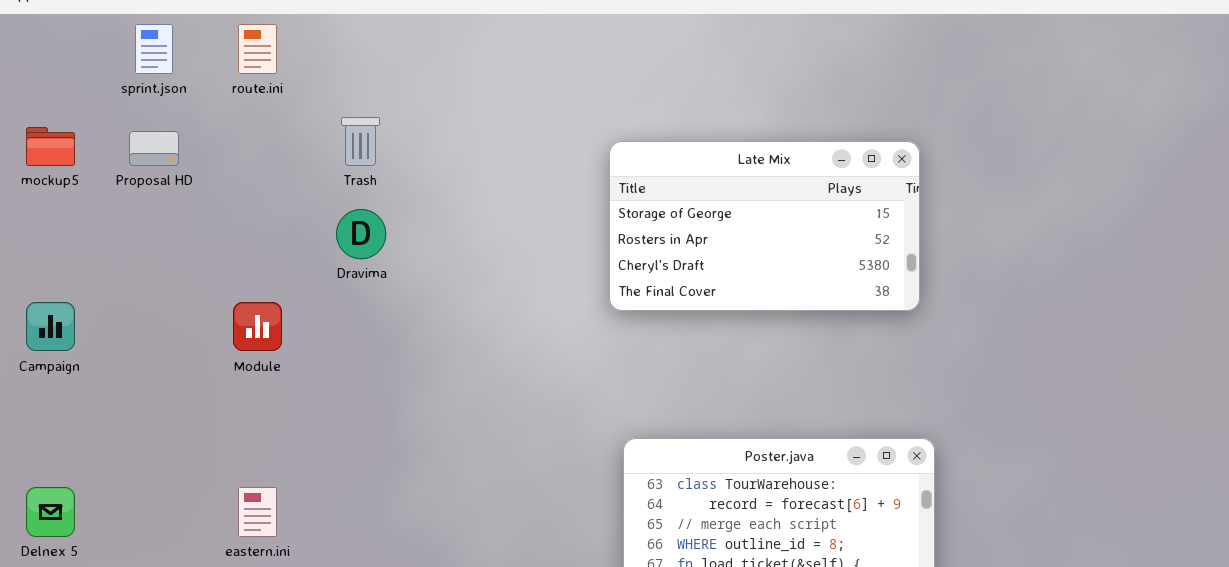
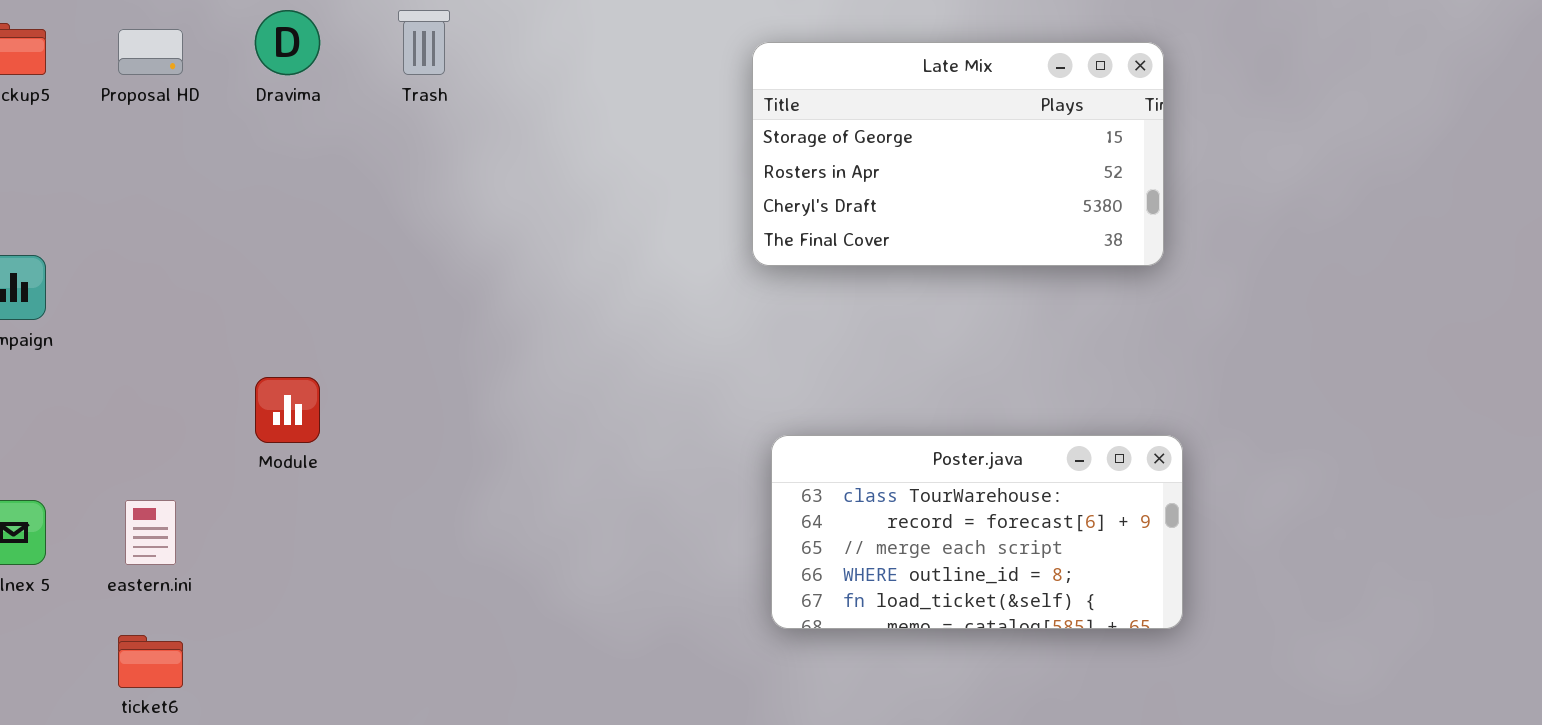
Dravima: [336,209,386,259] -> [255,10,320,75], moved
Module: [233,302,282,351] -> [255,377,320,443], moved
eastern.ini: [238,487,277,537] -> [125,500,176,565], moved

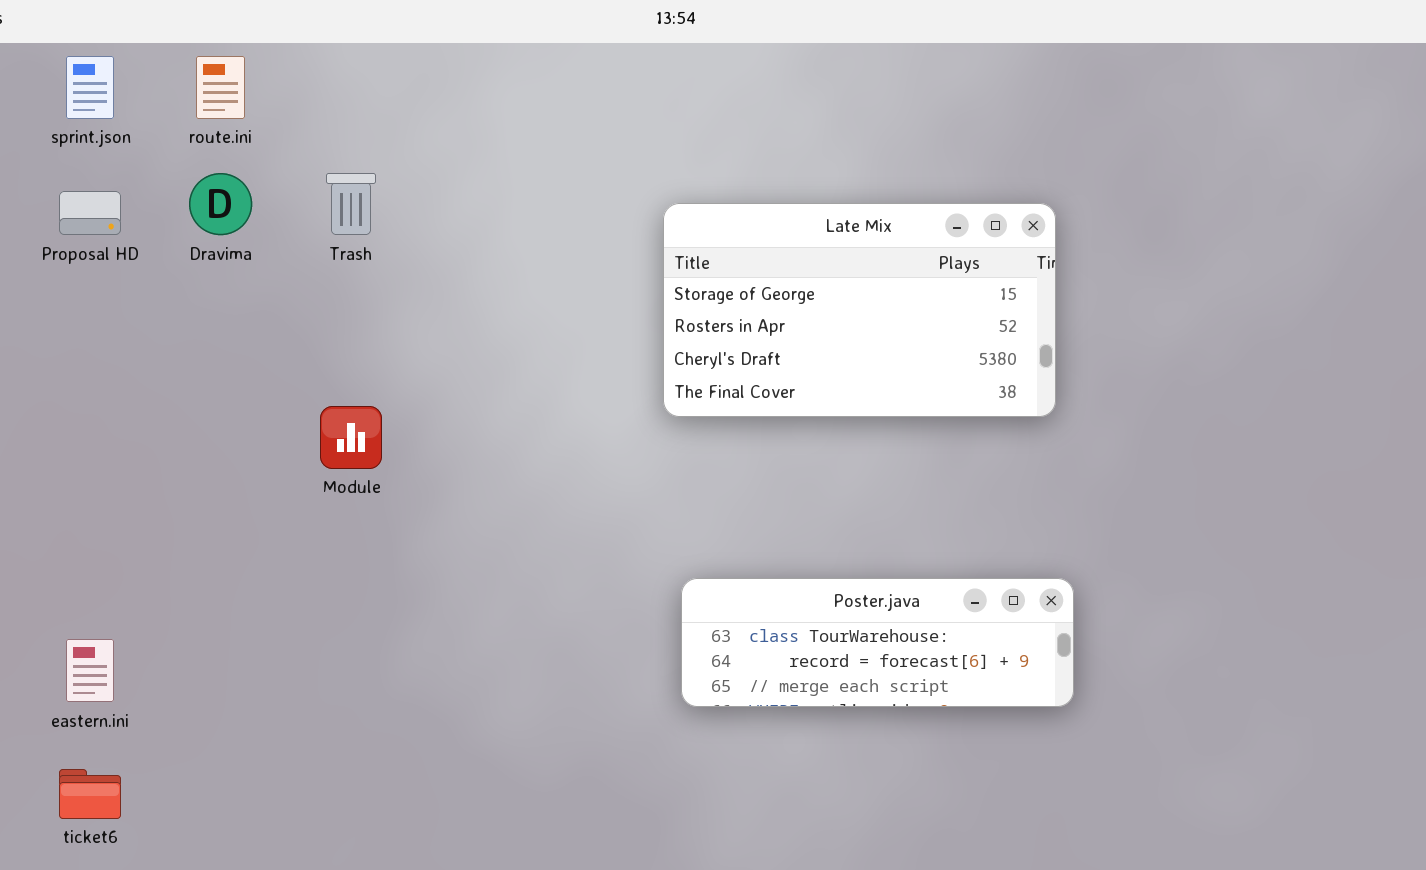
Module: [255,377,320,443] -> [320,406,382,469], moved
Poster.java: [771,435,1183,629] -> [681,578,1074,707], resized

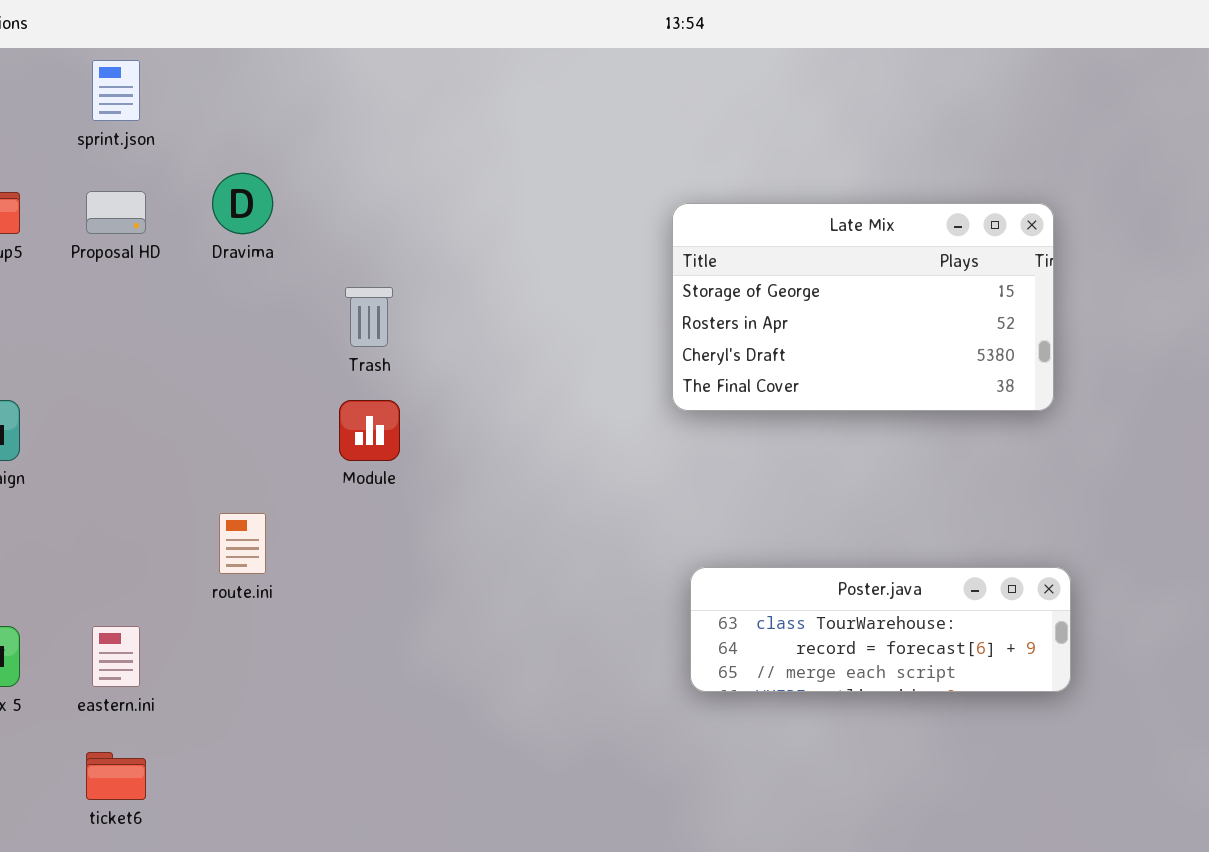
route.ini: [196,56,245,119] -> [219,513,266,574], moved
Trash: [326,173,376,235] -> [345,287,393,347], moved

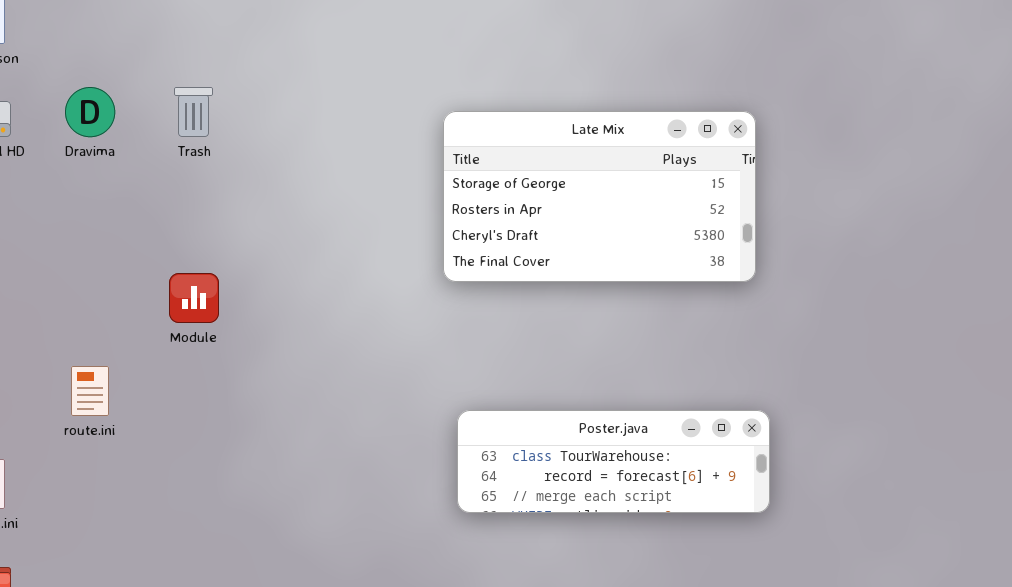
Trash: [345,287,393,347] -> [174,87,213,137], moved

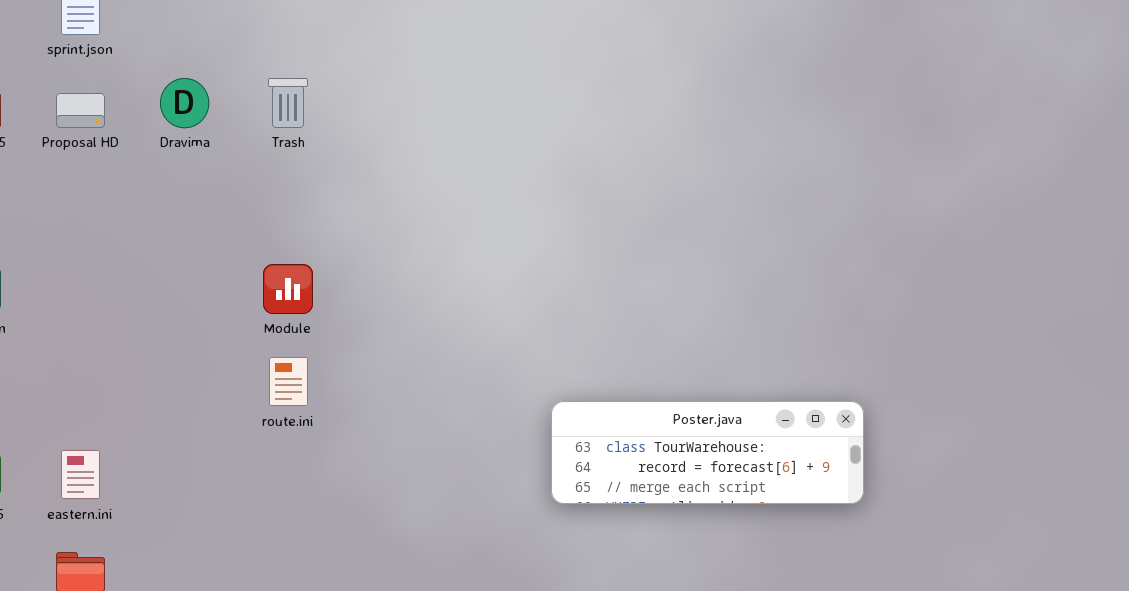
Late Mix: [443,111,756,282] -> none, closed
route.ini: [71,366,109,416] -> [269,357,308,406], moved

